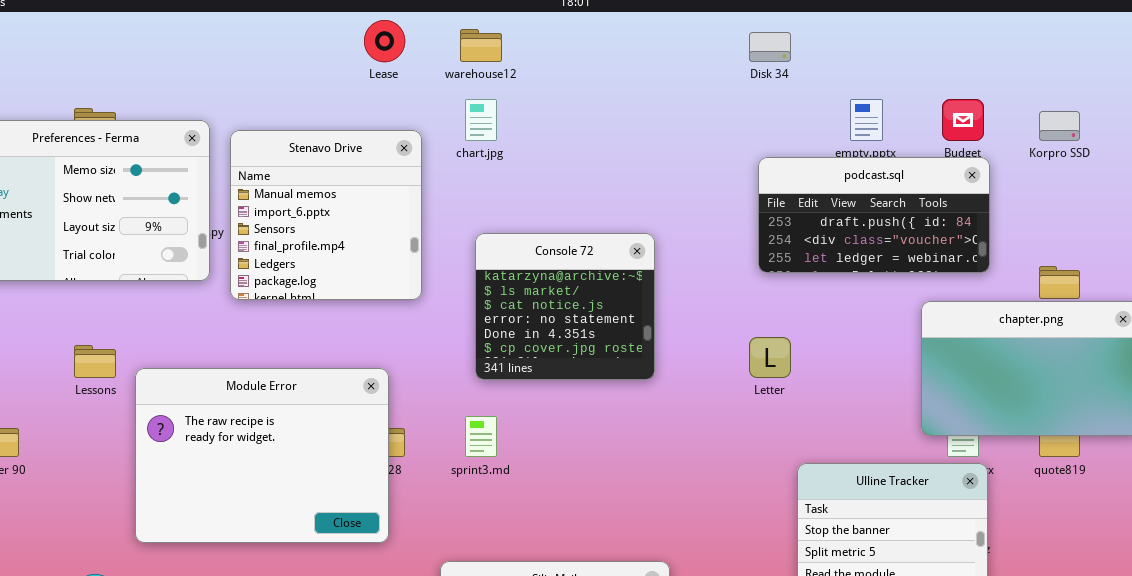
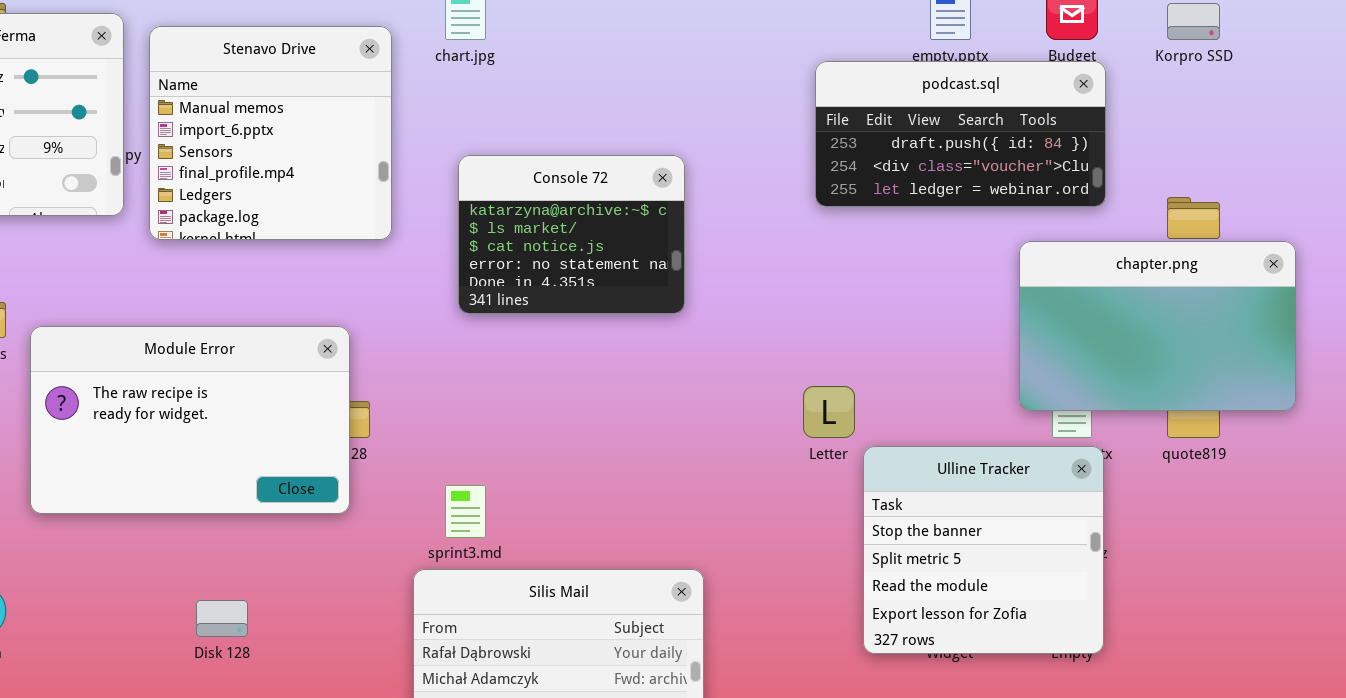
Console 72: [475,233,655,380] -> [458,155,685,314], resized
Letter: [749,337,791,378] -> [803,386,855,438], moved
Module Error: [135,368,389,543] -> [30,326,350,514], resized
sprint3.md: [465,416,497,457] -> [445,485,486,538], moved

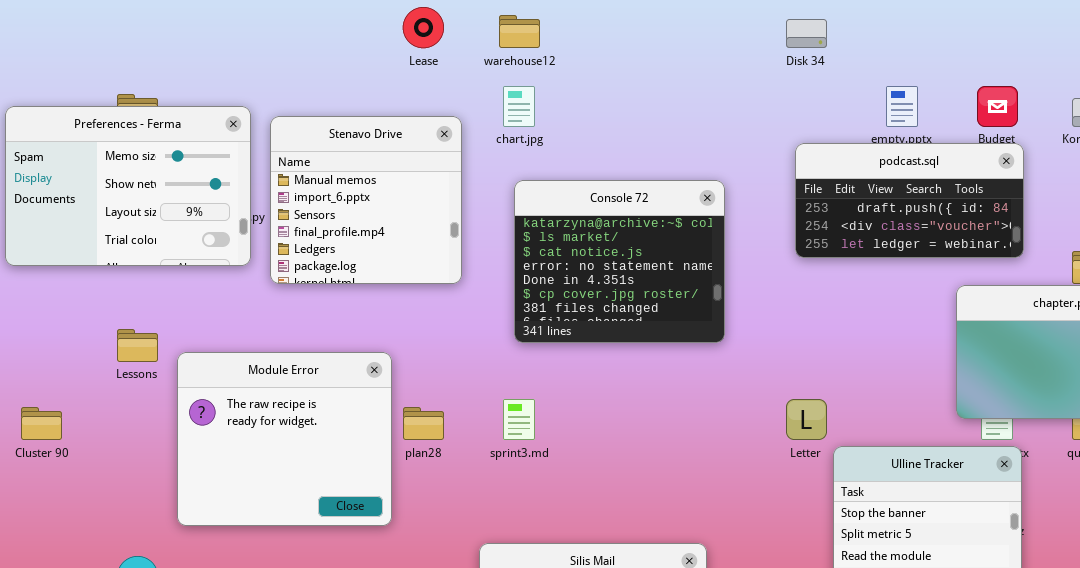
Console 72: [458,155,685,314] -> [514,180,725,343], resized
Module Error: [30,326,350,514] -> [177,352,392,526], resized
sprint3.md: [445,485,486,538] -> [503,399,535,440], moved

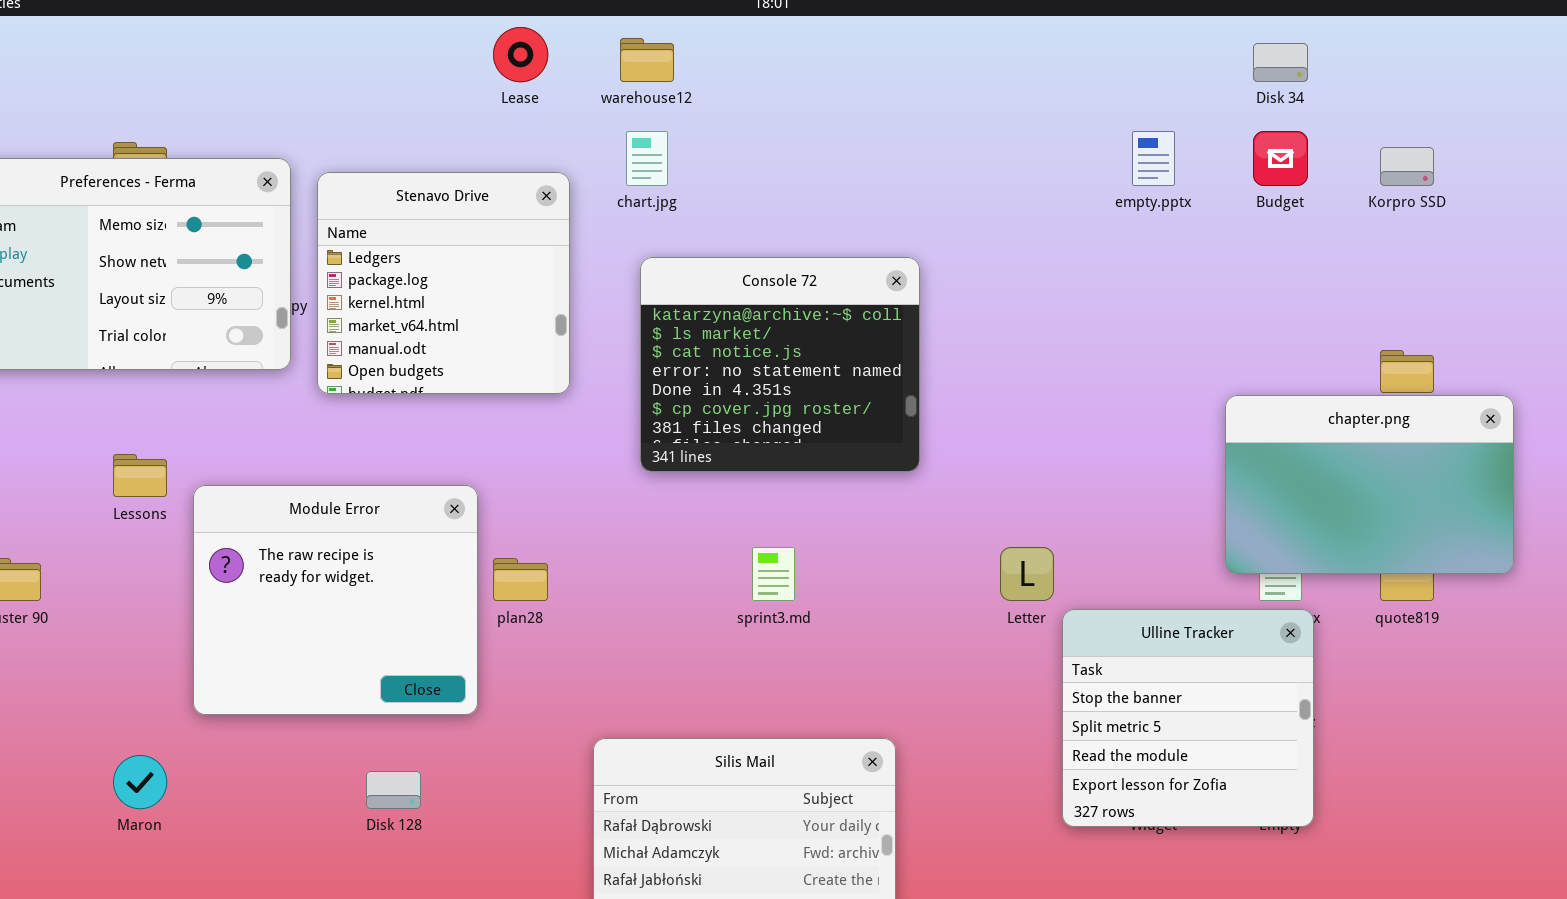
Disk 34: [786,19,827,48] -> [1253,43,1308,82], moved
Stenavo Drive: [270,116,462,284] -> [317,172,570,394], scrolled down 4 rows
podcast.sql: [795,143,1024,258] -> none, closed
sprint3.md: [503,399,535,440] -> [752,547,795,601], moved

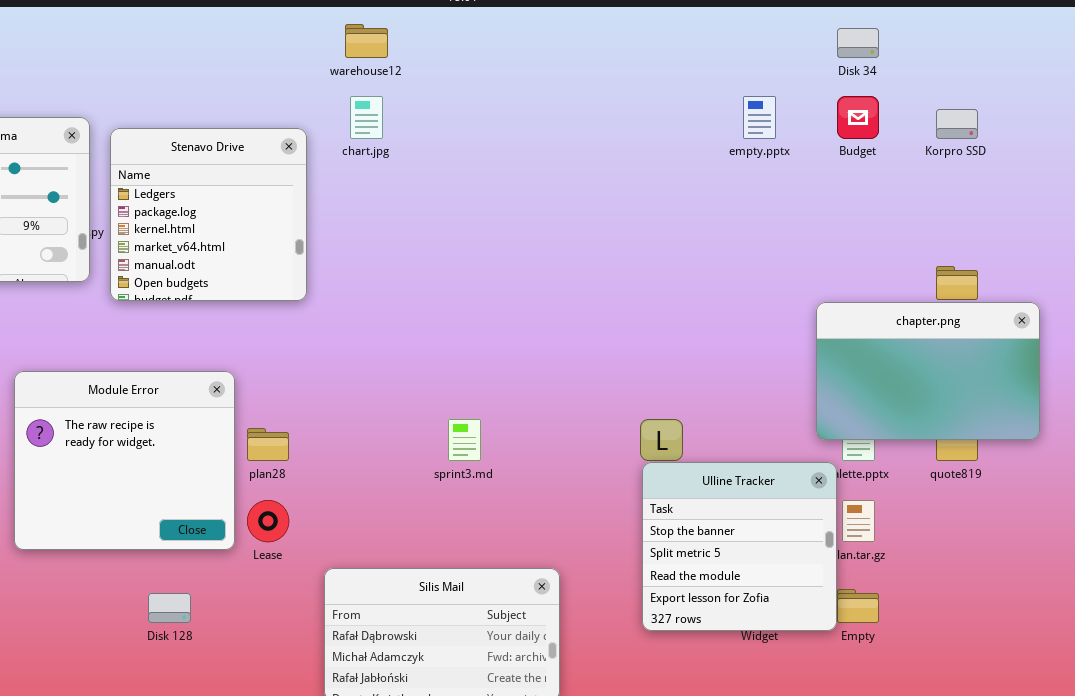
Lease: [493,27,548,82] -> [247,500,289,542], moved
Console 72: [640,257,920,472] -> none, closed
Ulline Tracker: [1062,609,1314,827] -> [642,462,837,631], moved

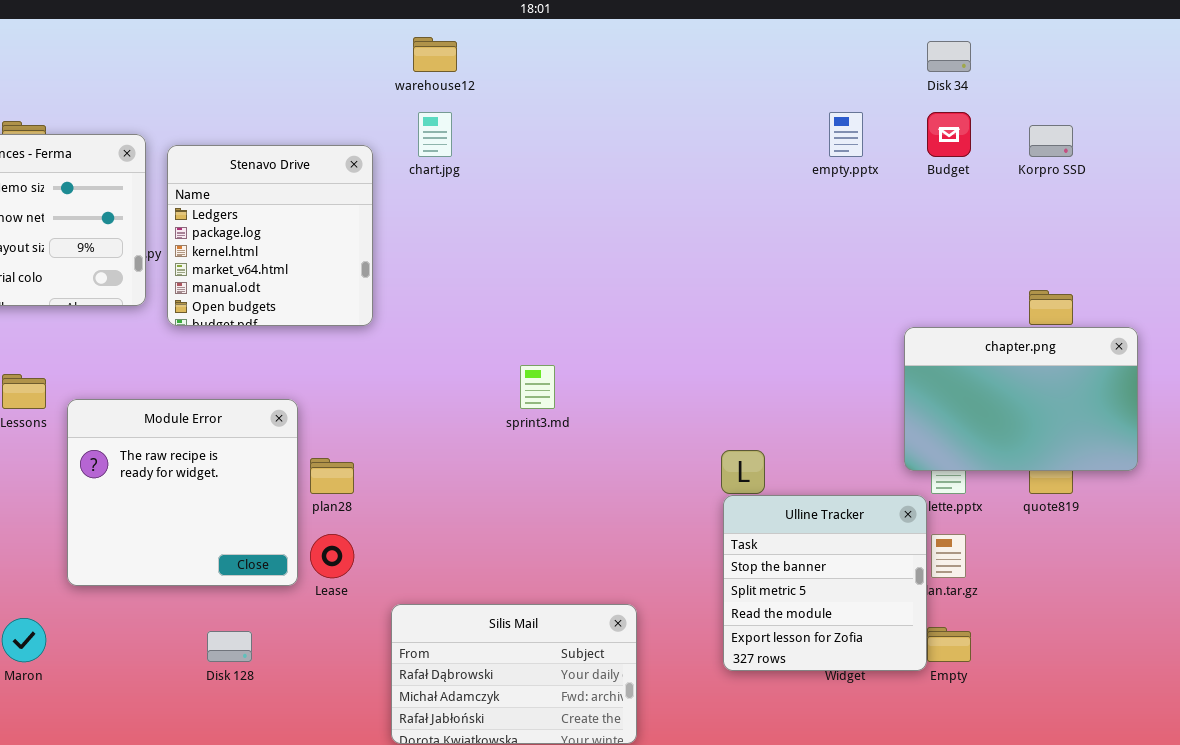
sprint3.md: [448,419,481,461] -> [520,365,555,409], moved

